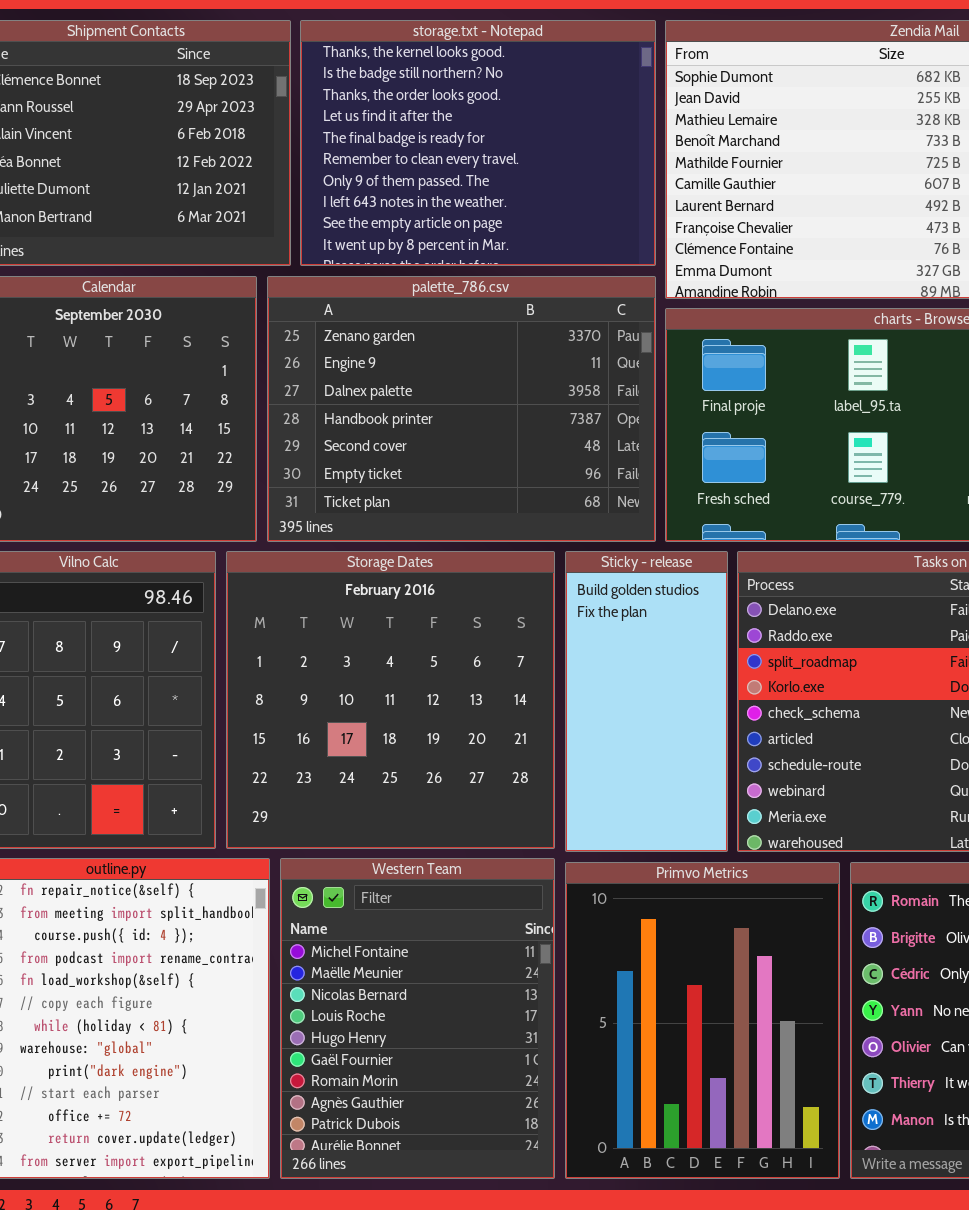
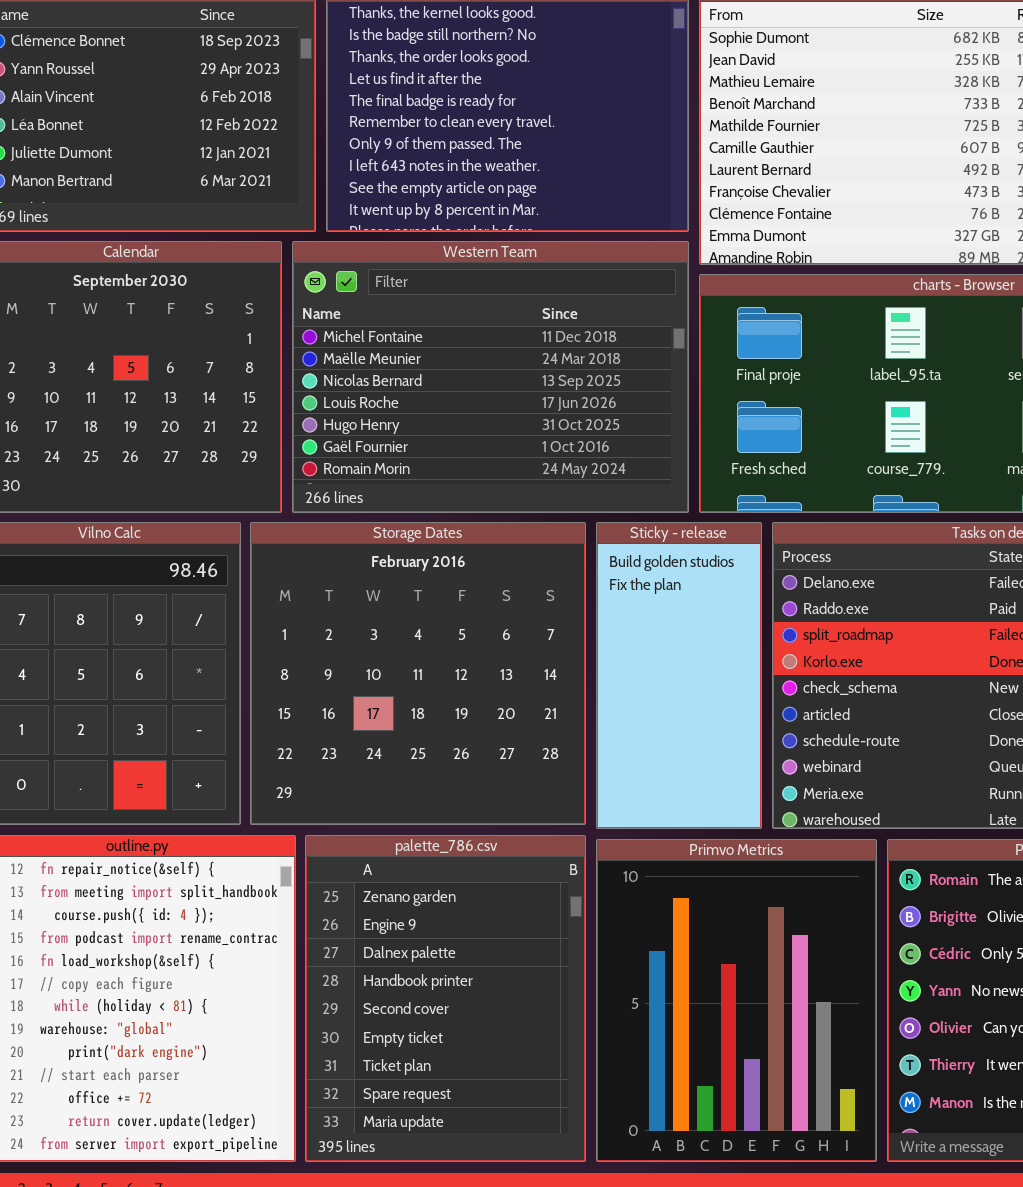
palette_786.csv: [267,276,656,542] -> [305,835,586,1162], moved, resized
Western Team: [280,858,555,1179] -> [292,241,689,513], moved, resized

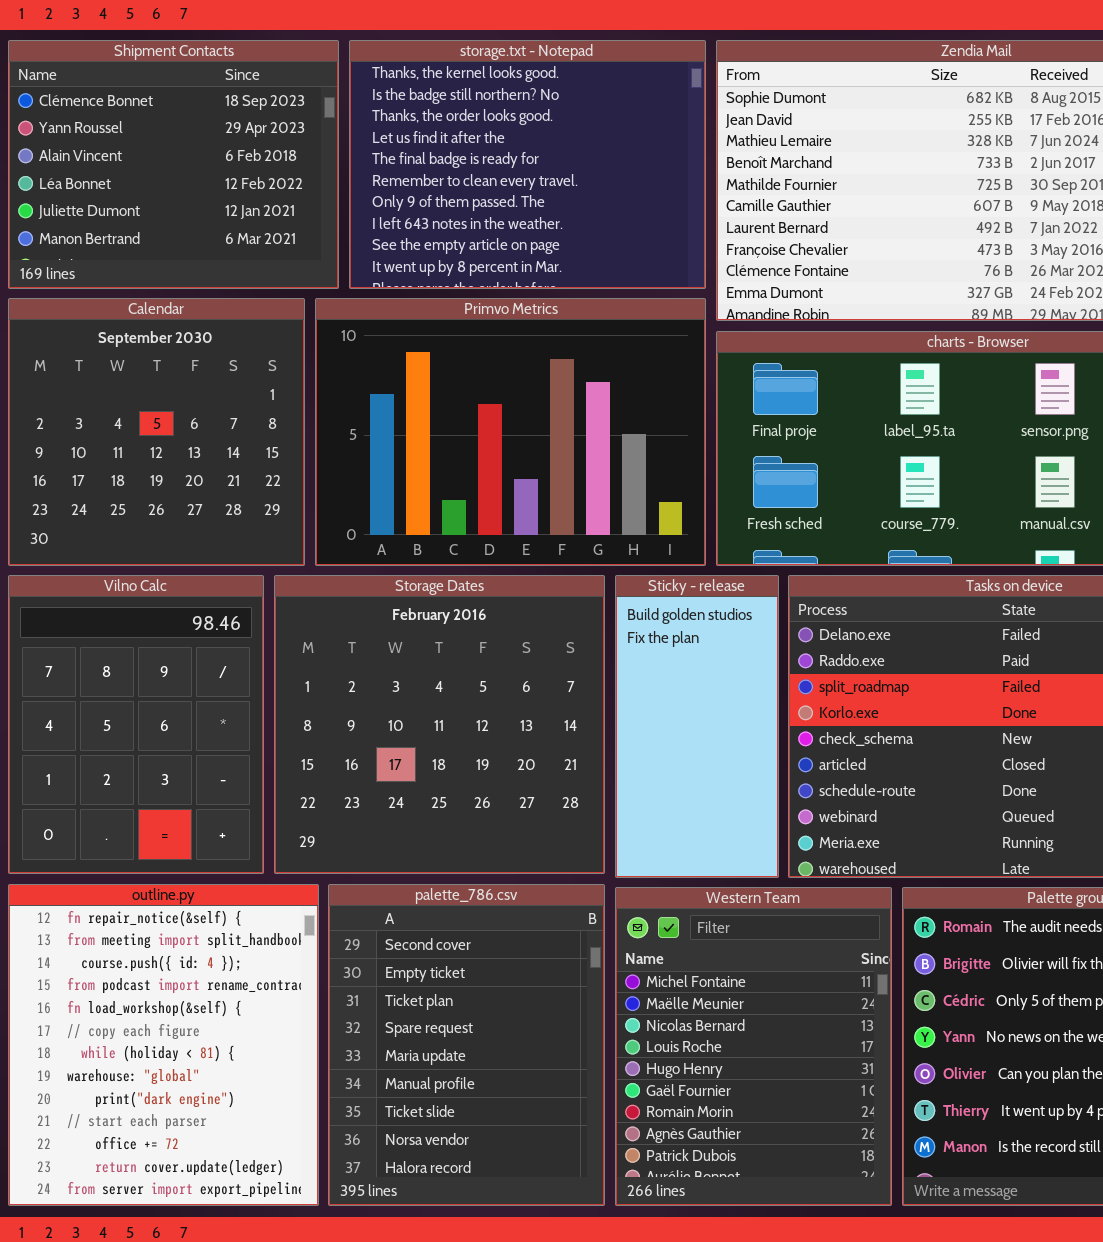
Western Team: [292,241,689,513] -> [615,887,892,1206], moved, resized
palette_786.csv: [305,835,586,1162] -> [328,884,605,1206], scrolled down 4 rows
Primvo Metrics: [596,839,877,1162] -> [315,298,706,566], moved, resized

